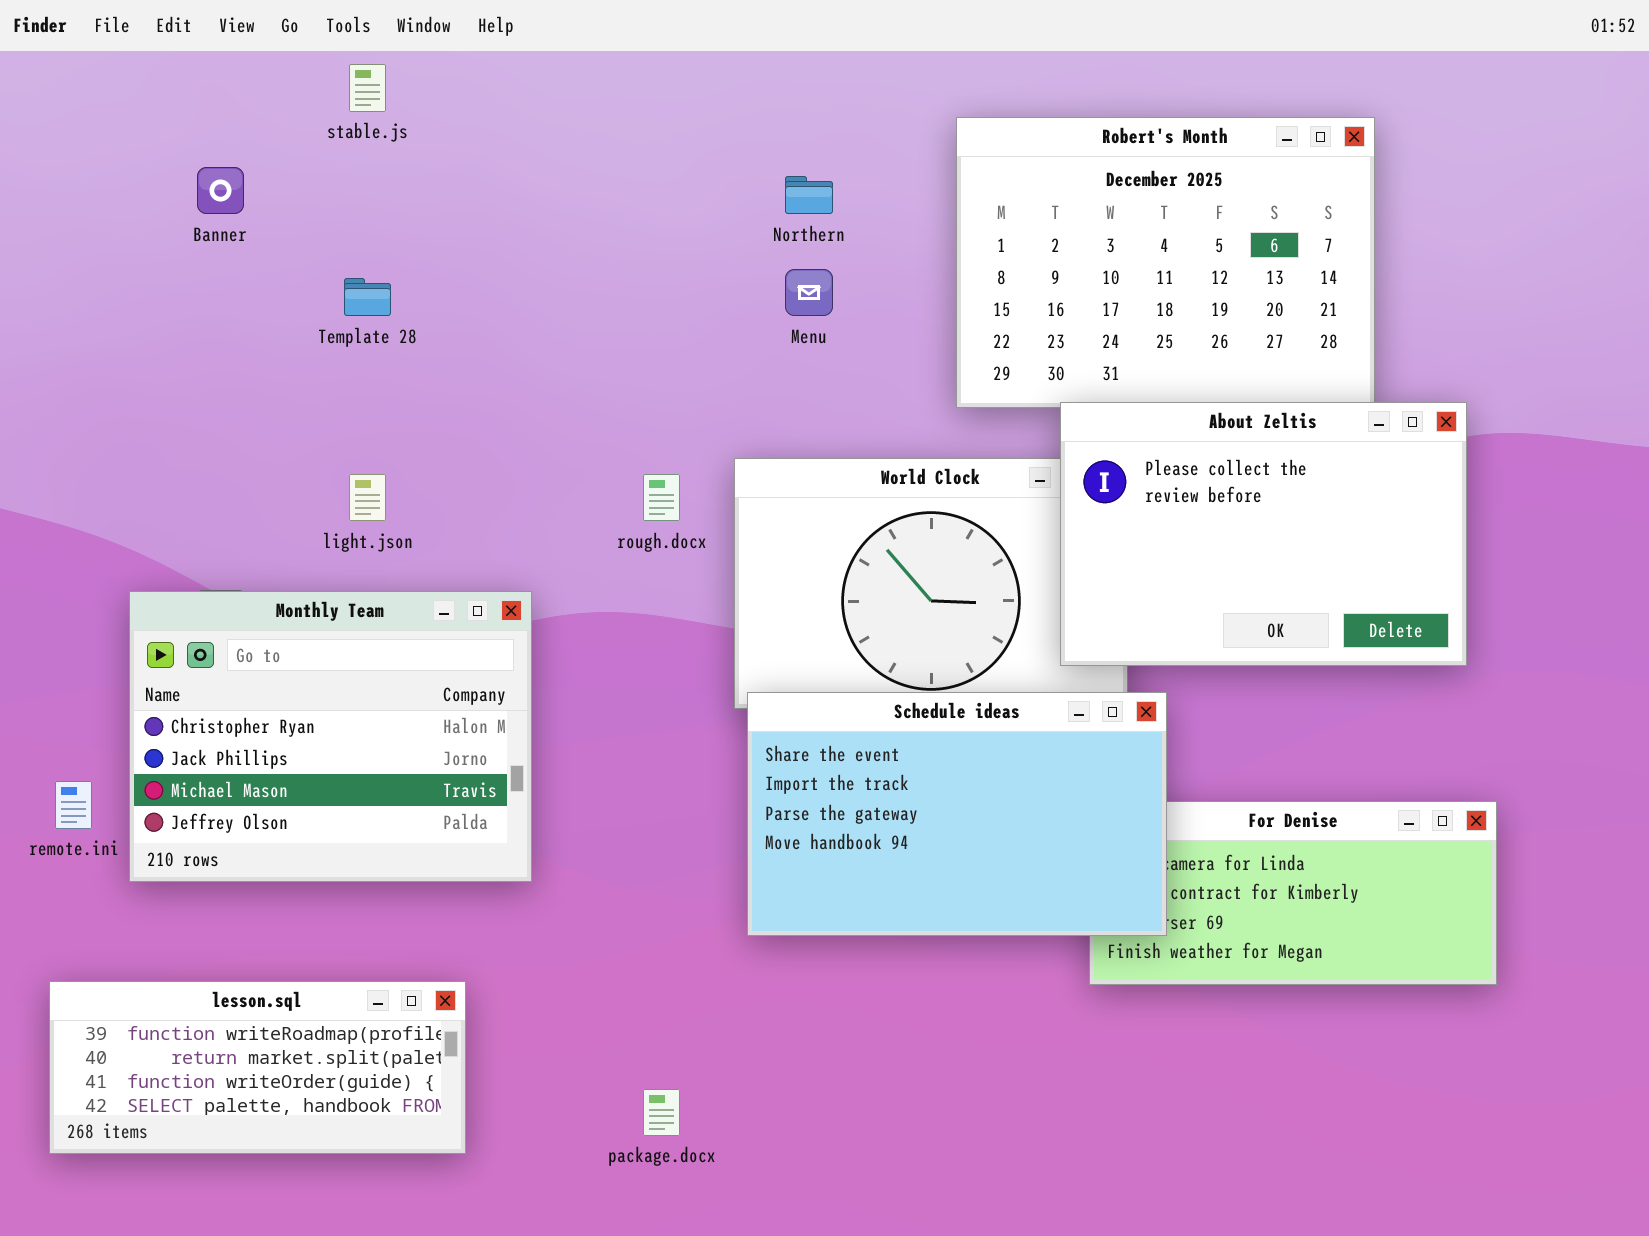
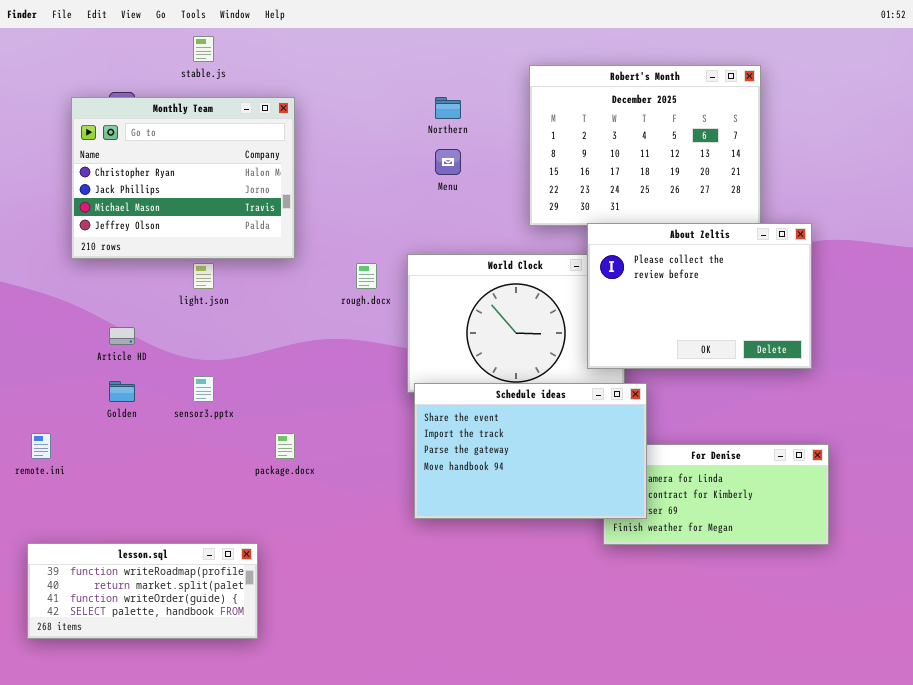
Monthly Team: [129,591,532,882] -> [71,97,295,259], moved
package.docx: [643,1089,680,1136] -> [275,433,295,459], moved

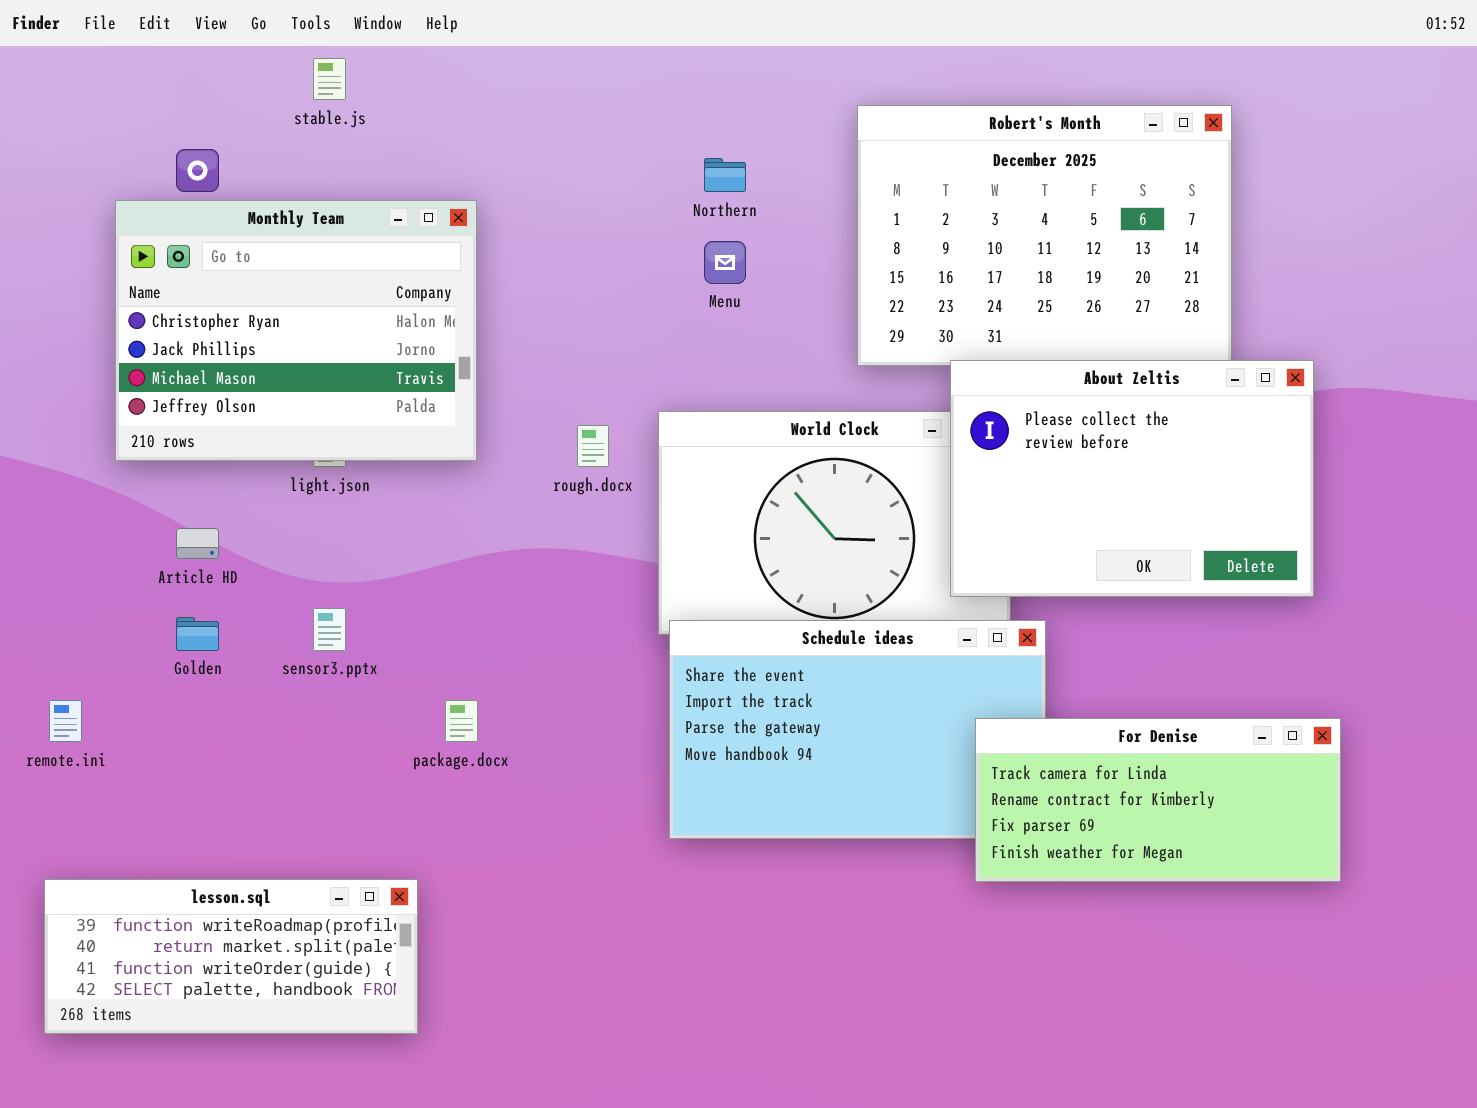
Monthly Team: [71,97,295,259] -> [115,200,477,461], moved
For Denise: [603,444,829,545] -> [975,718,1341,882], raised

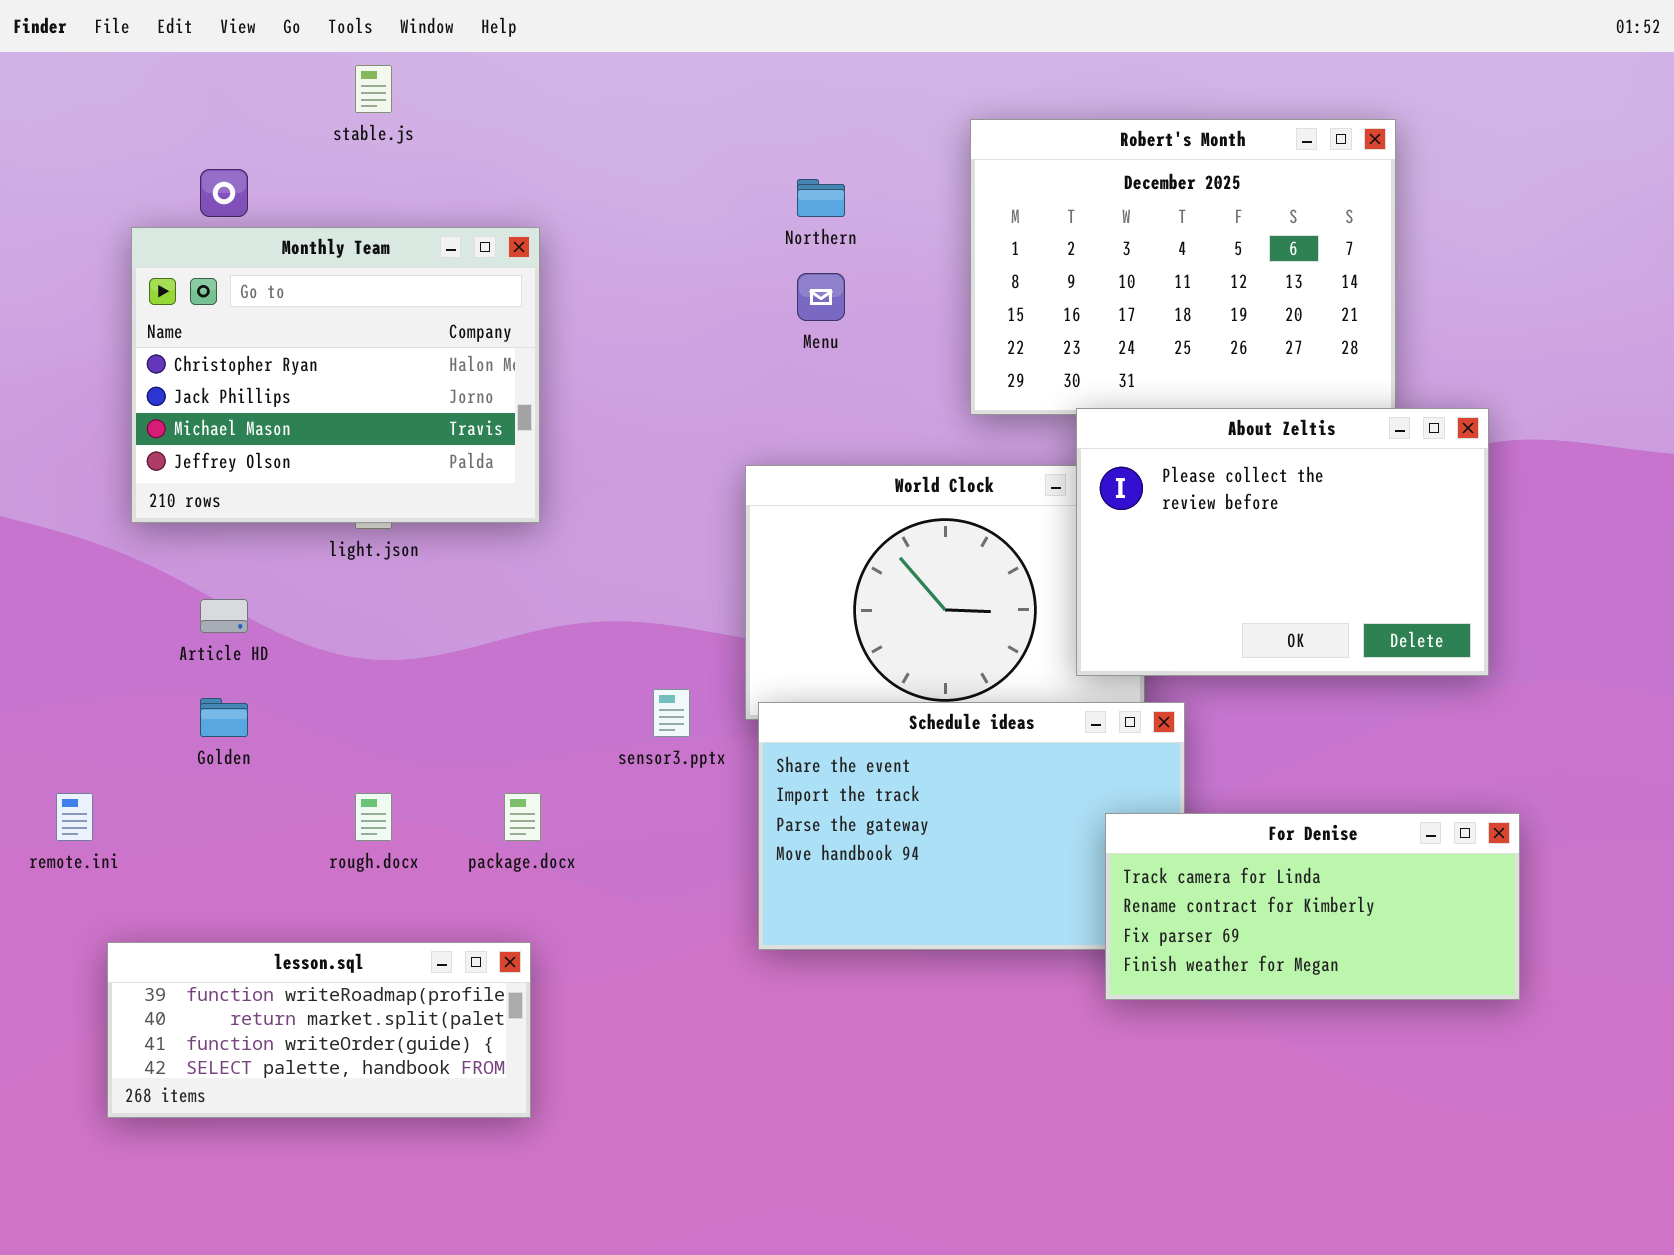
rough.docx: [577,425,609,467] -> [355,793,392,841], moved
sensor3.pptx: [313,608,346,651] -> [653,689,690,737], moved
lesson.sql: [44,879,418,1034] -> [107,942,531,1118], moved

